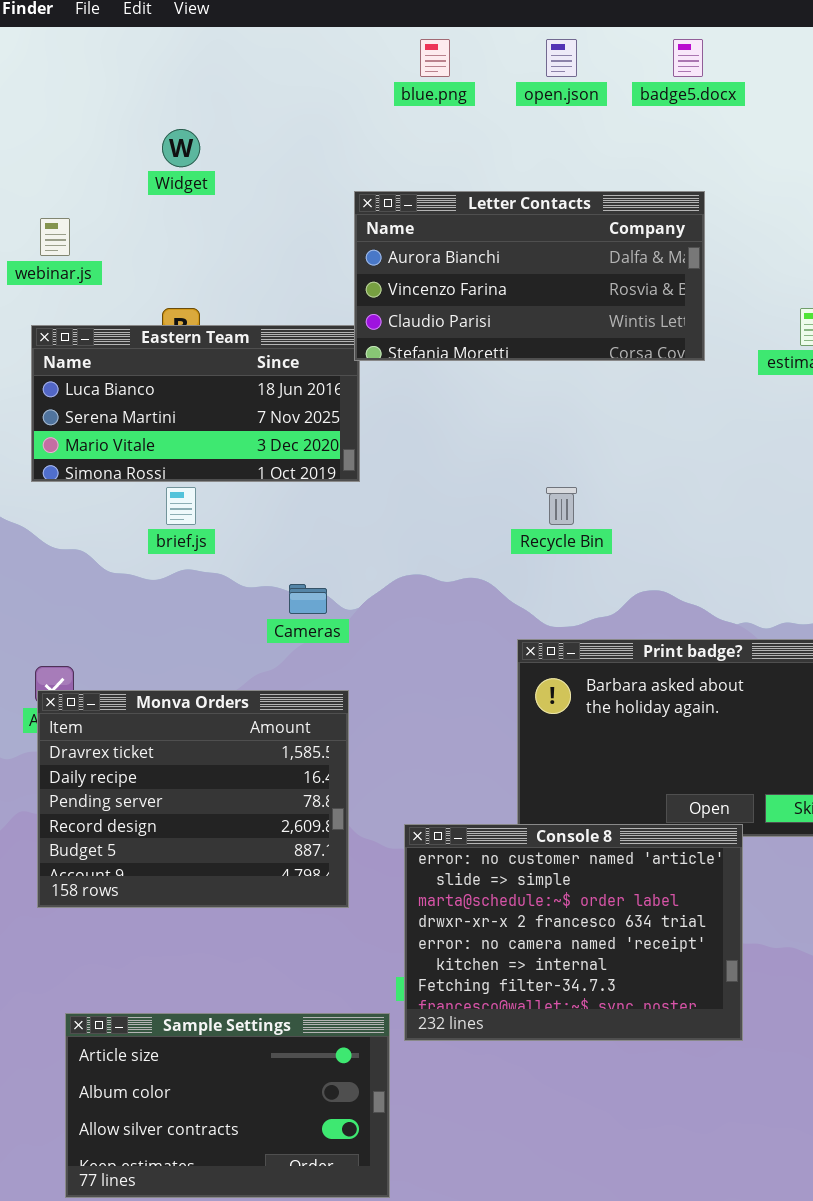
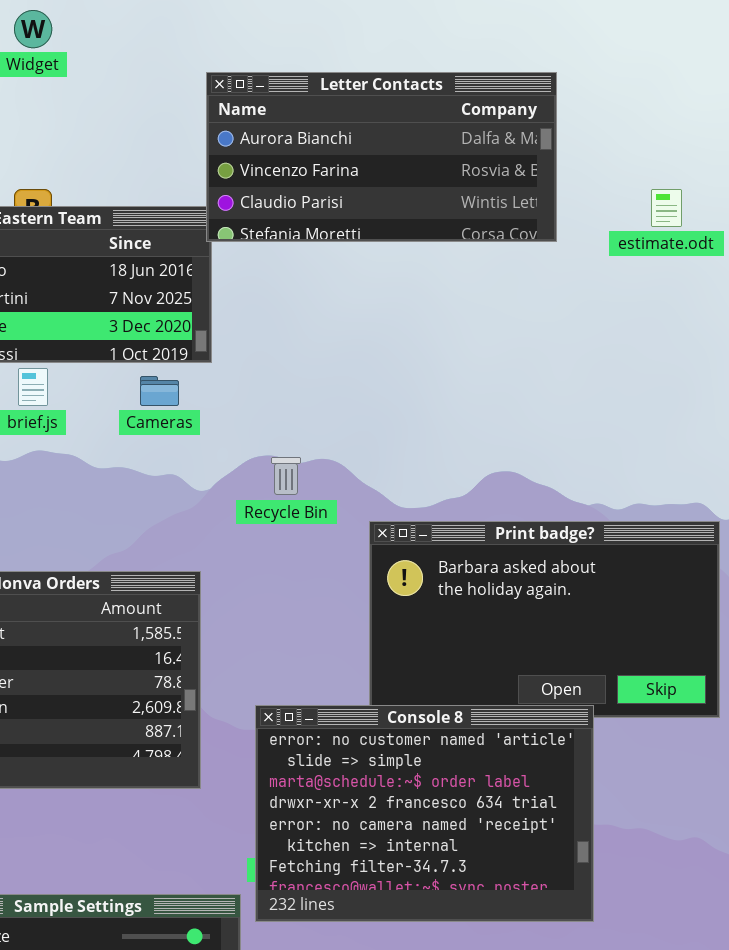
Recycle Bin: [546,487,577,525] -> [271,457,301,495], moved
Cameras: [289,584,327,614] -> [140,376,179,406], moved

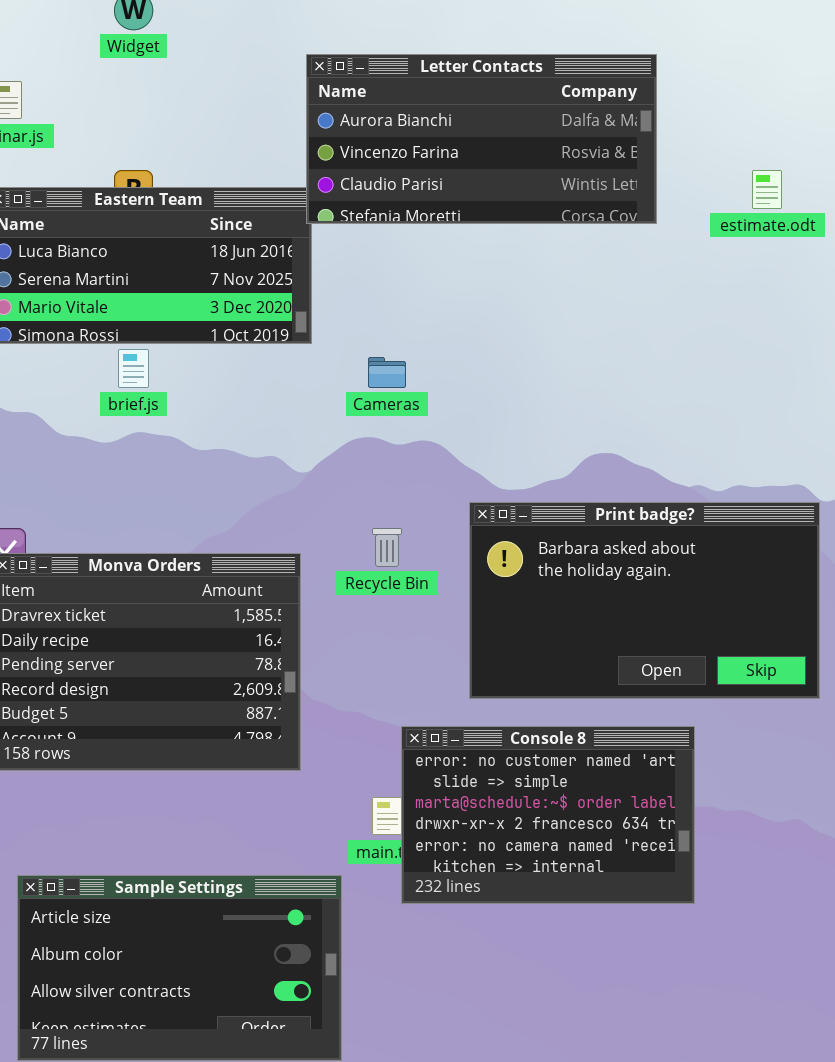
Cameras: [140,376,179,406] -> [368,357,406,388], moved
Recycle Bin: [271,457,301,495] -> [372,528,402,567], moved
Console 8: [255,705,594,922] -> [401,726,695,904], resized

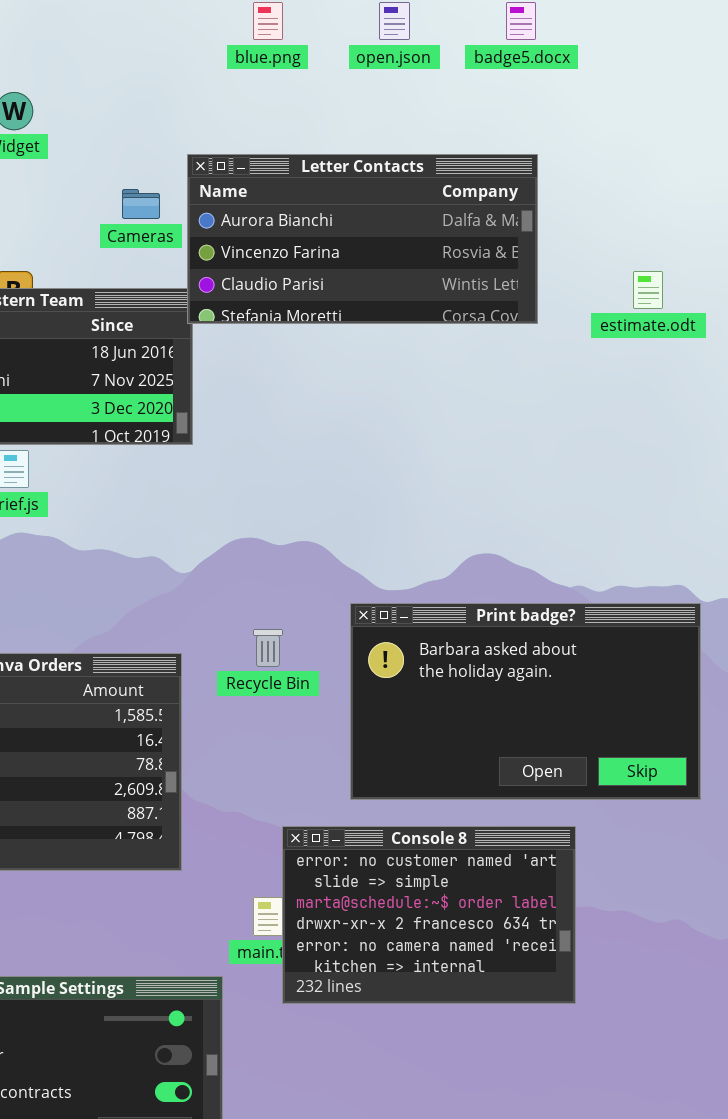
Cameras: [368,357,406,388] -> [122,189,160,219], moved

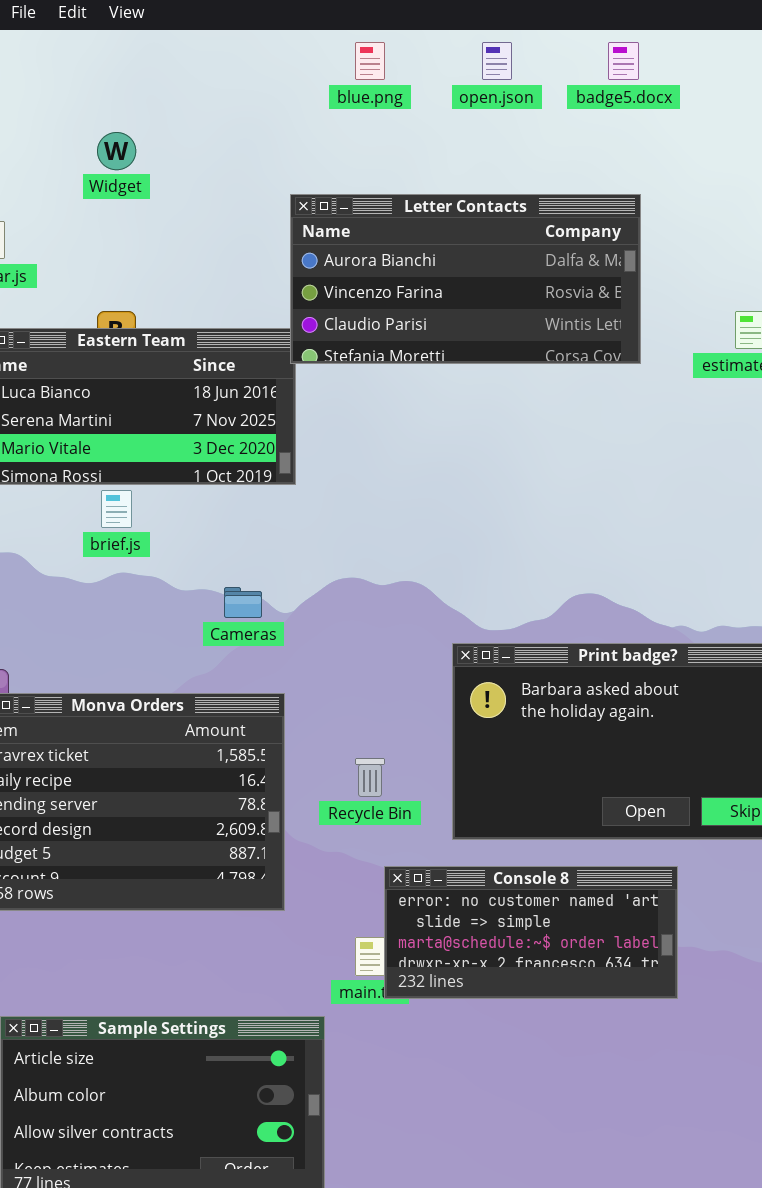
Cameras: [122,189,160,219] -> [224,587,262,618], moved
Recycle Bin: [253,629,283,667] -> [355,758,385,797], moved
Console 8: [282,826,576,1004] -> [384,866,678,999], resized

